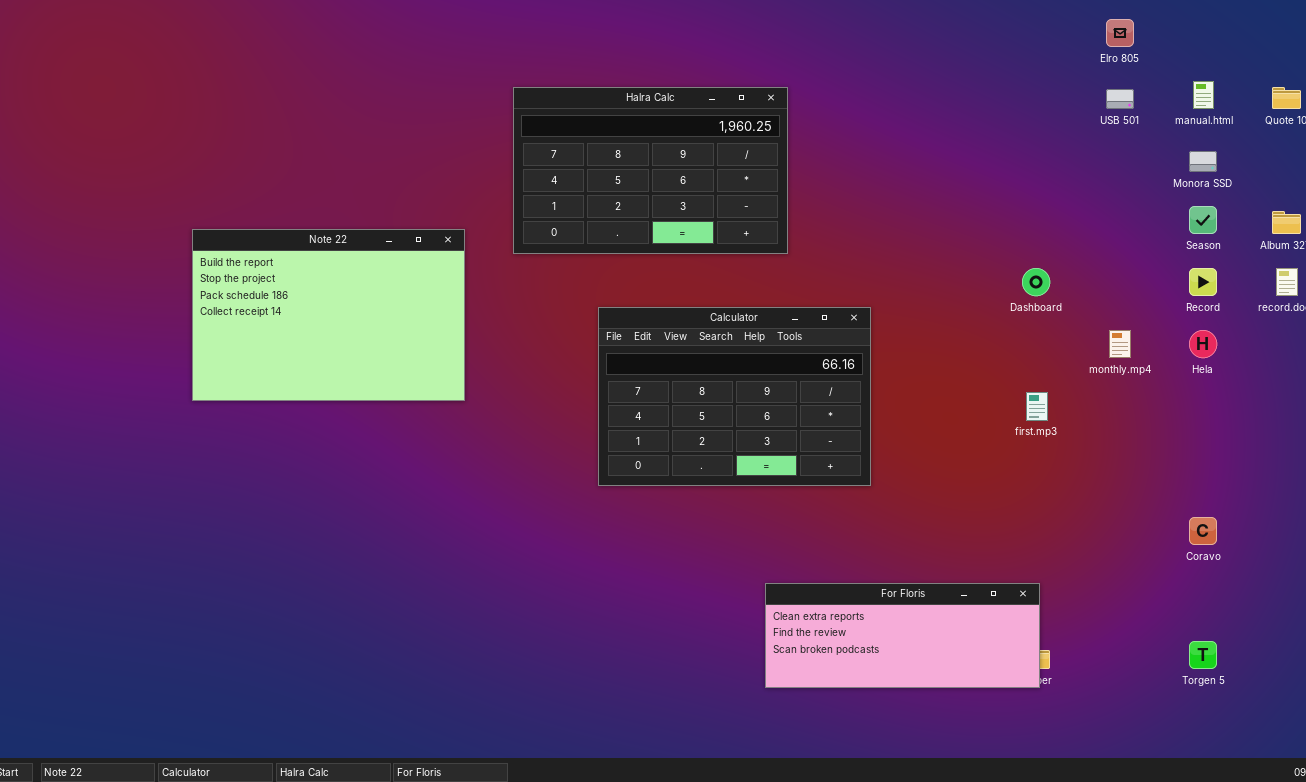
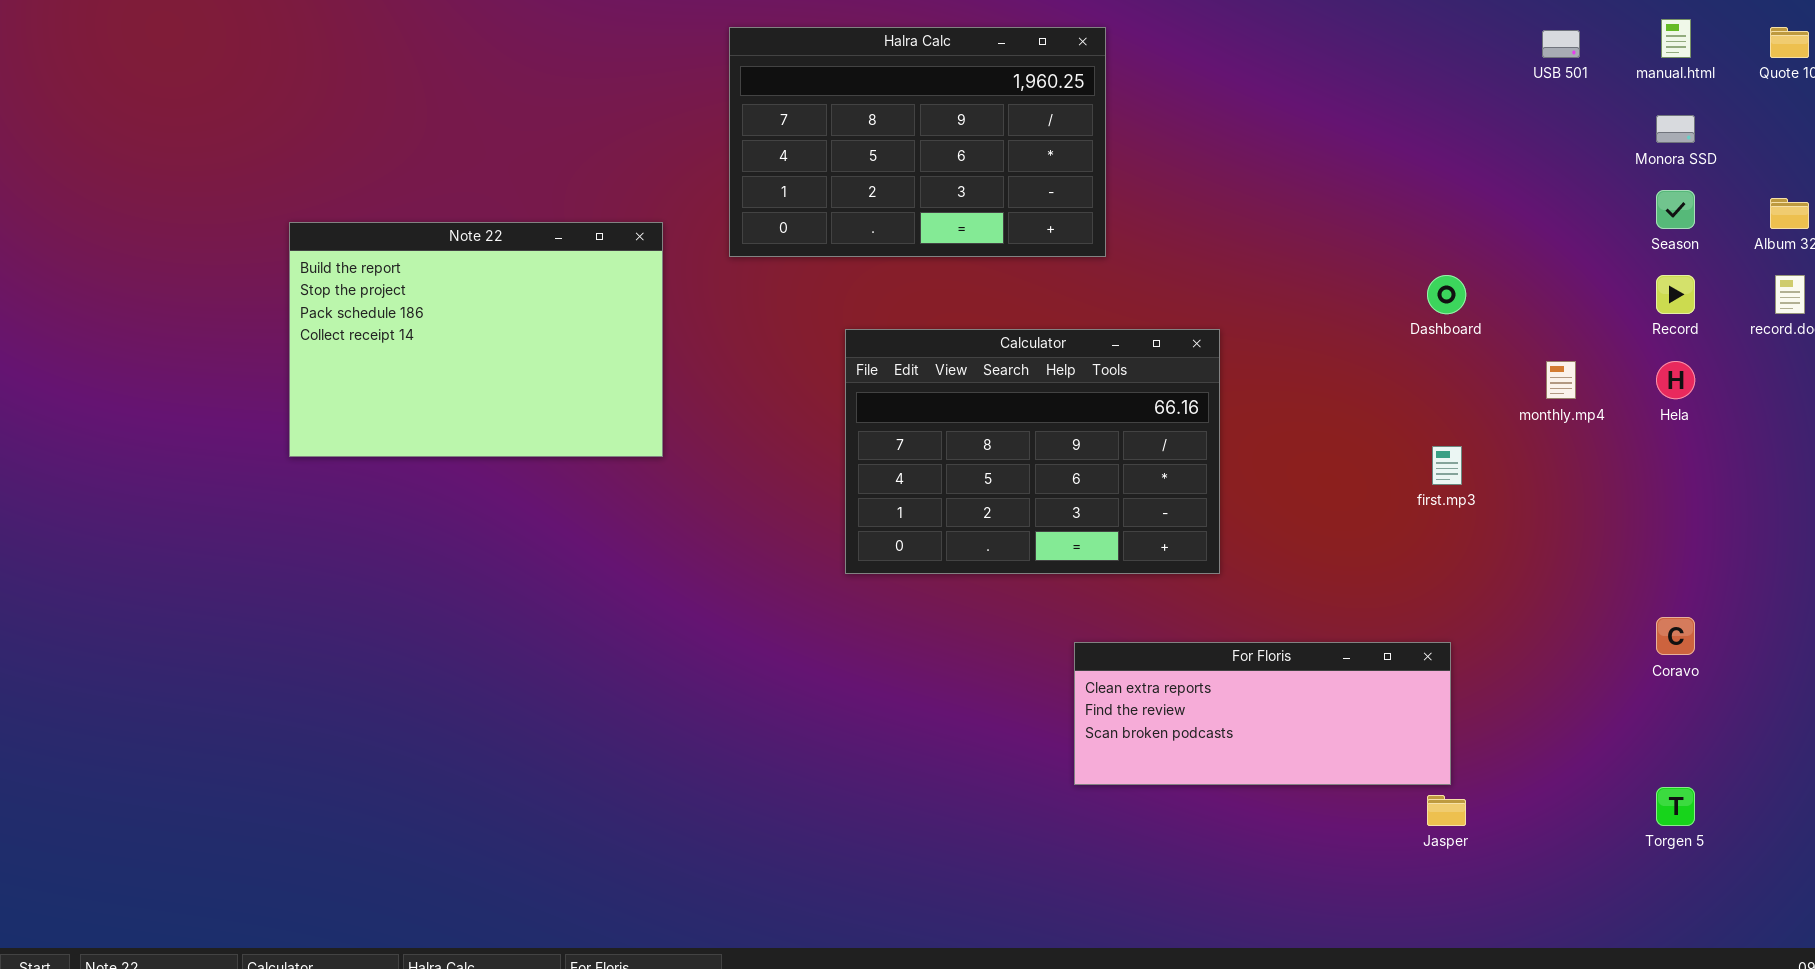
For Floris: [765,583,1040,688] -> [1074,642,1451,785], moved

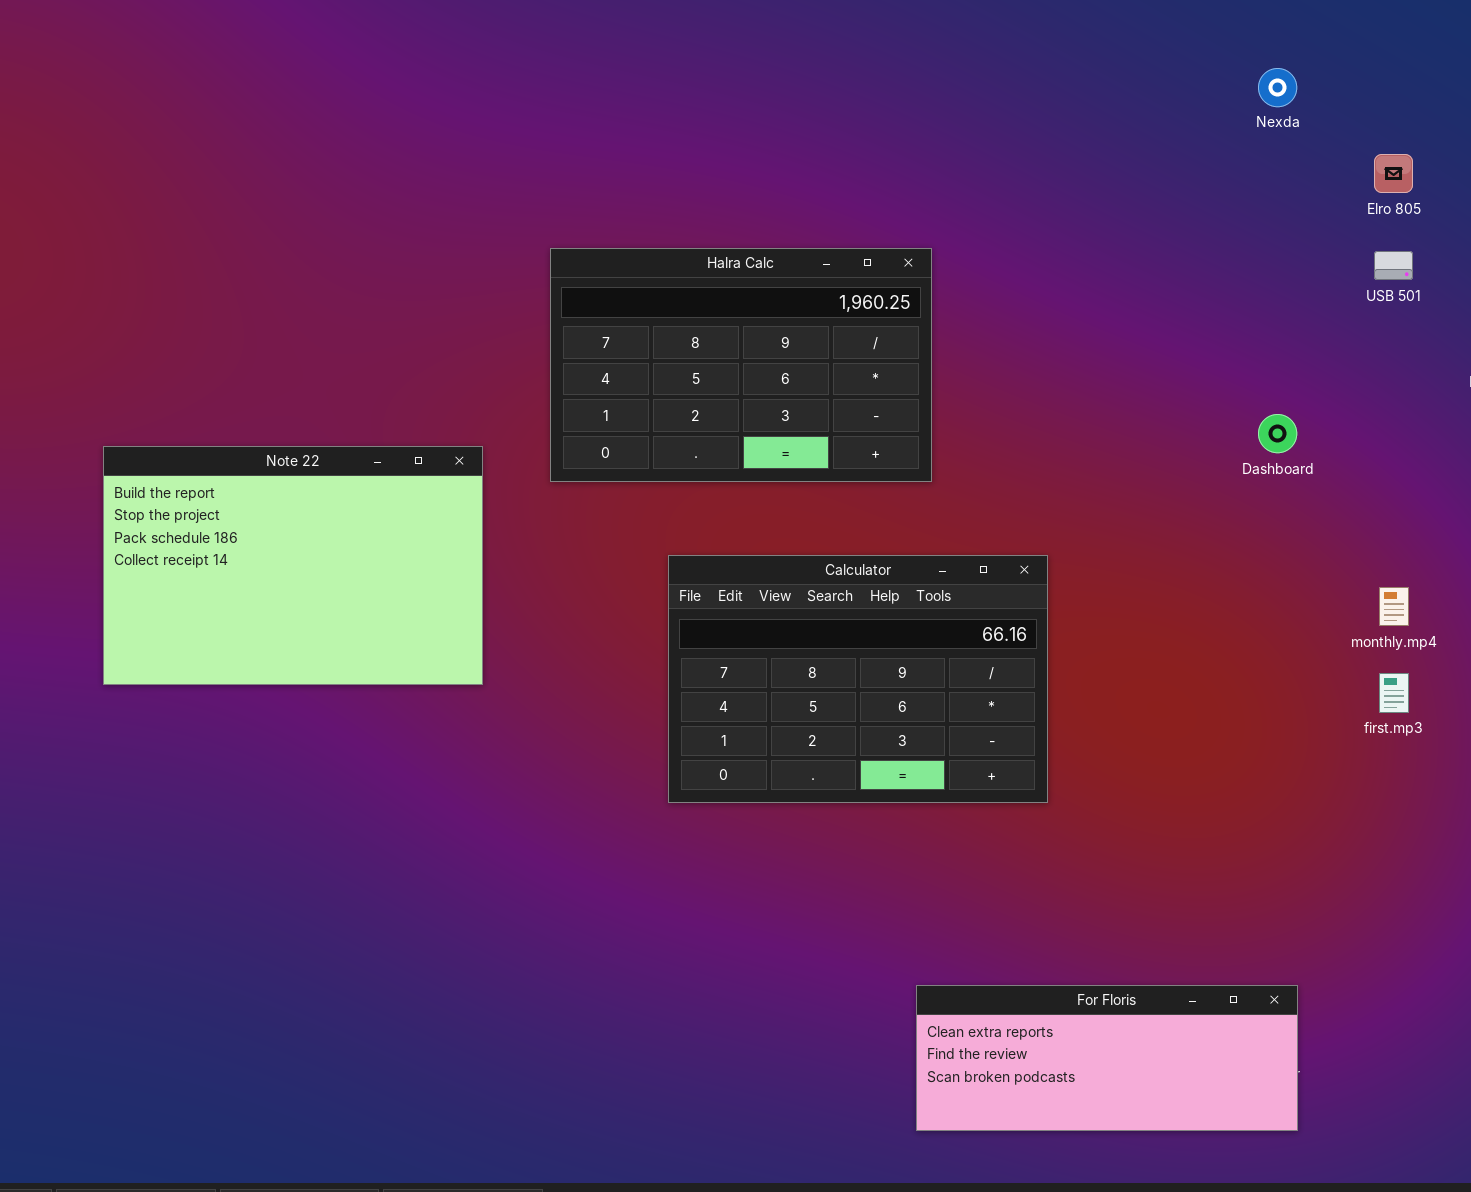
Dashboard: [1427,275,1466,314] -> [1258,414,1297,453], moved
first.mp3: [1432,446,1462,485] -> [1379,673,1409,713], moved
For Floris: [1074,642,1451,785] -> [916,985,1298,1131], moved

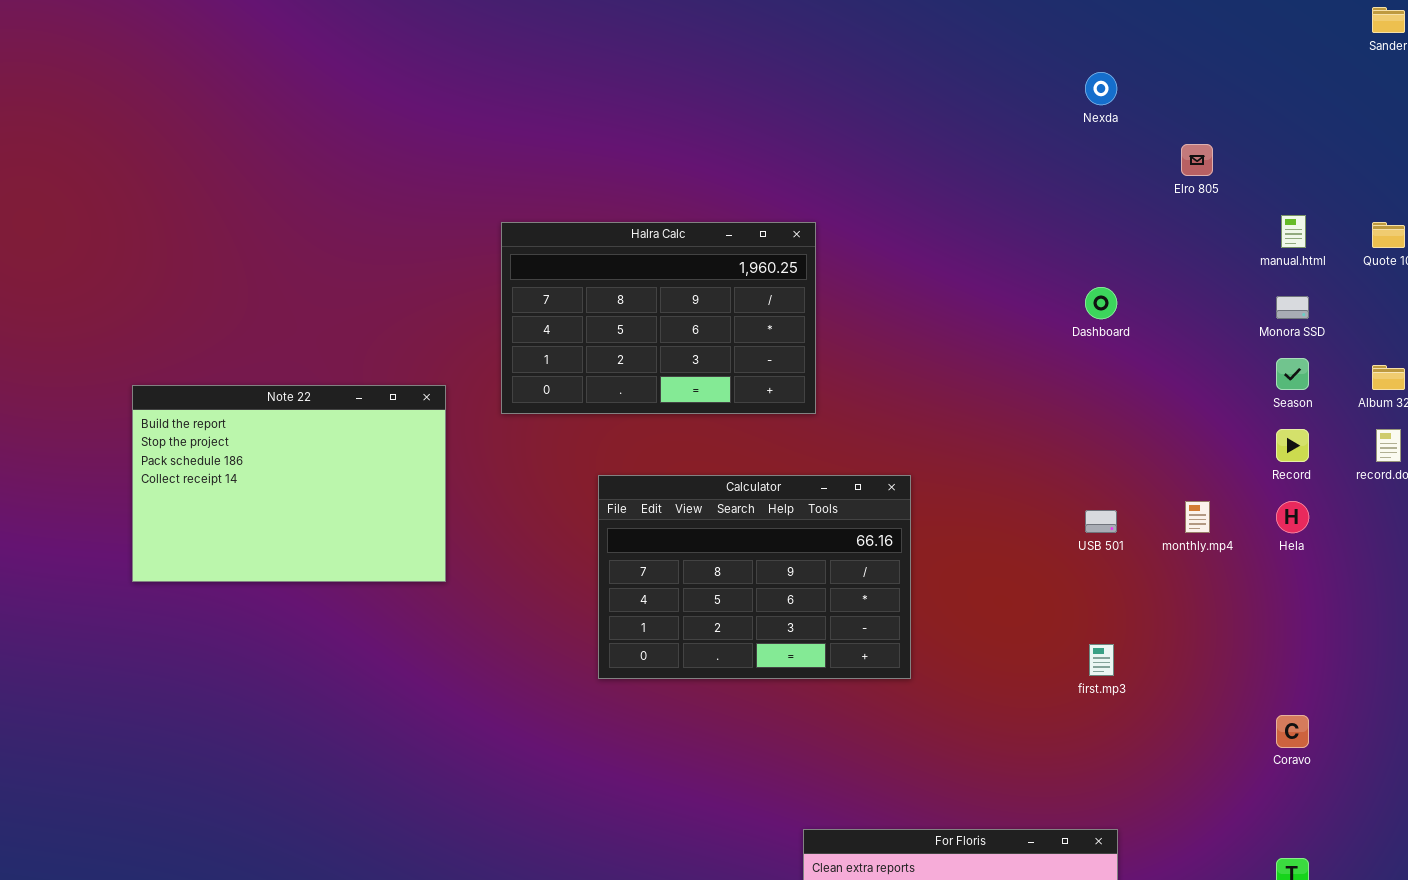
USB 501: [1374,251,1413,280] -> [1085,510,1117,533], moved
Dashboard: [1258,414,1297,453] -> [1085,287,1117,319], moved
first.mp3: [1379,673,1409,713] -> [1089,644,1114,676], moved

